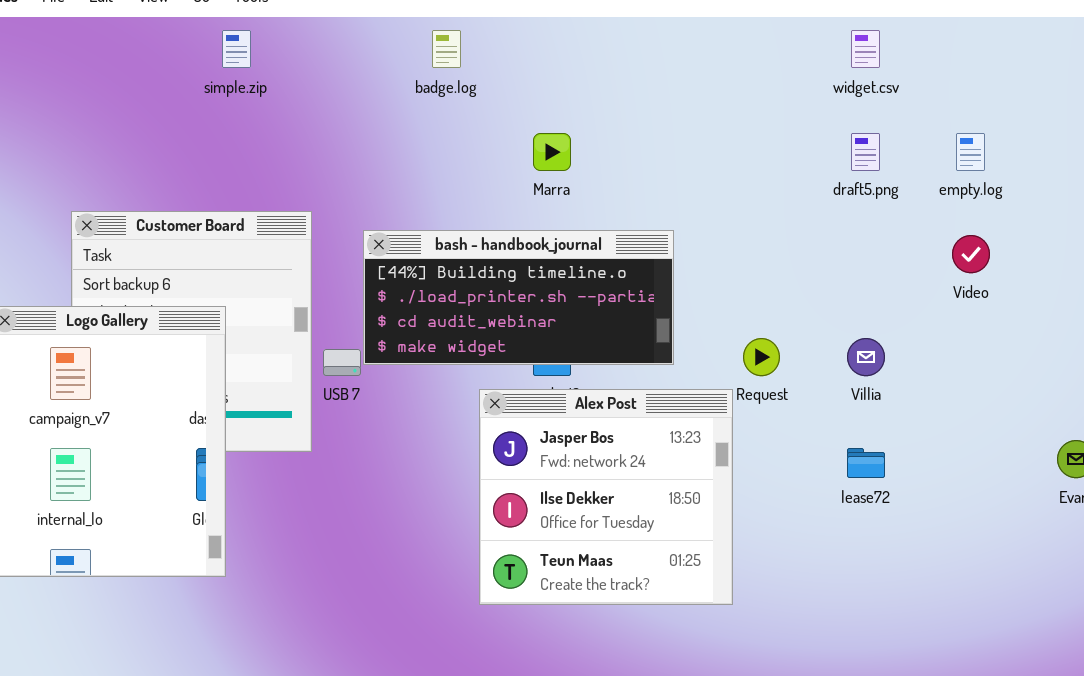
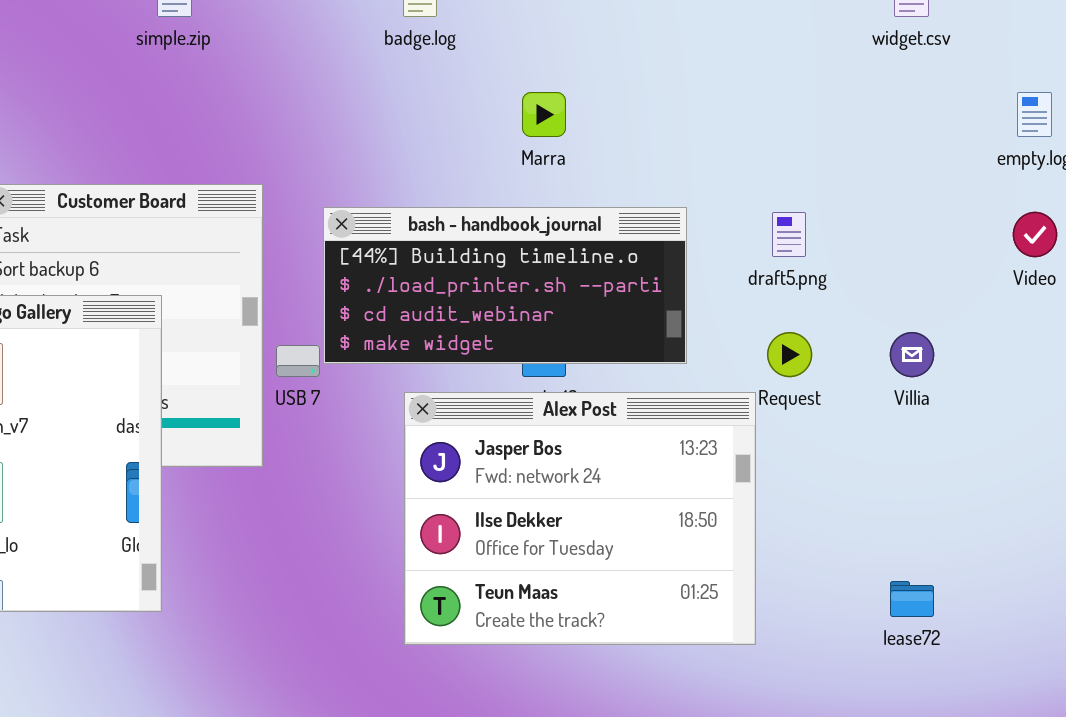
draft5.png: [851,133,880,171] -> [772,212,806,257], moved
Alex Post: [479,389,733,605] -> [404,392,756,645], resized
lease72: [847,448,885,478] -> [890,581,934,617], moved

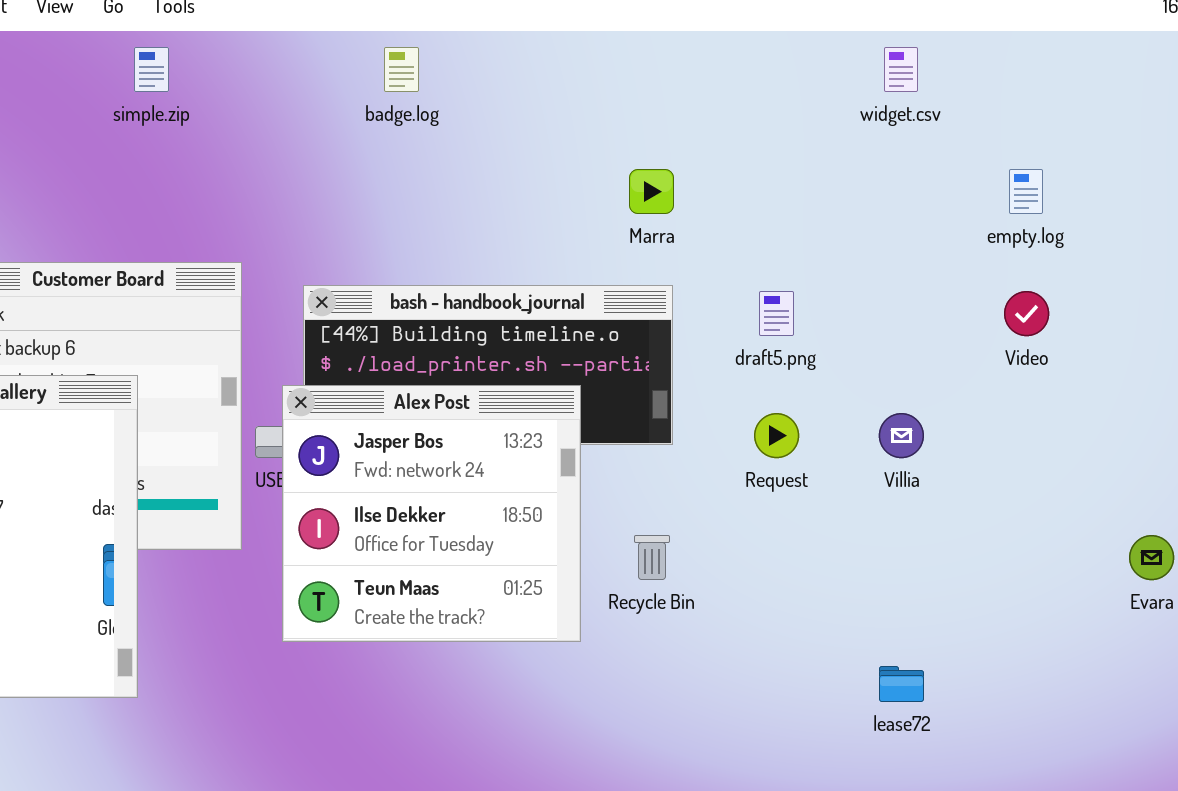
Marra: [522,92,566,137] -> [629,169,674,214], moved
Alex Post: [404,392,756,645] -> [282,385,581,642], moved, resized

